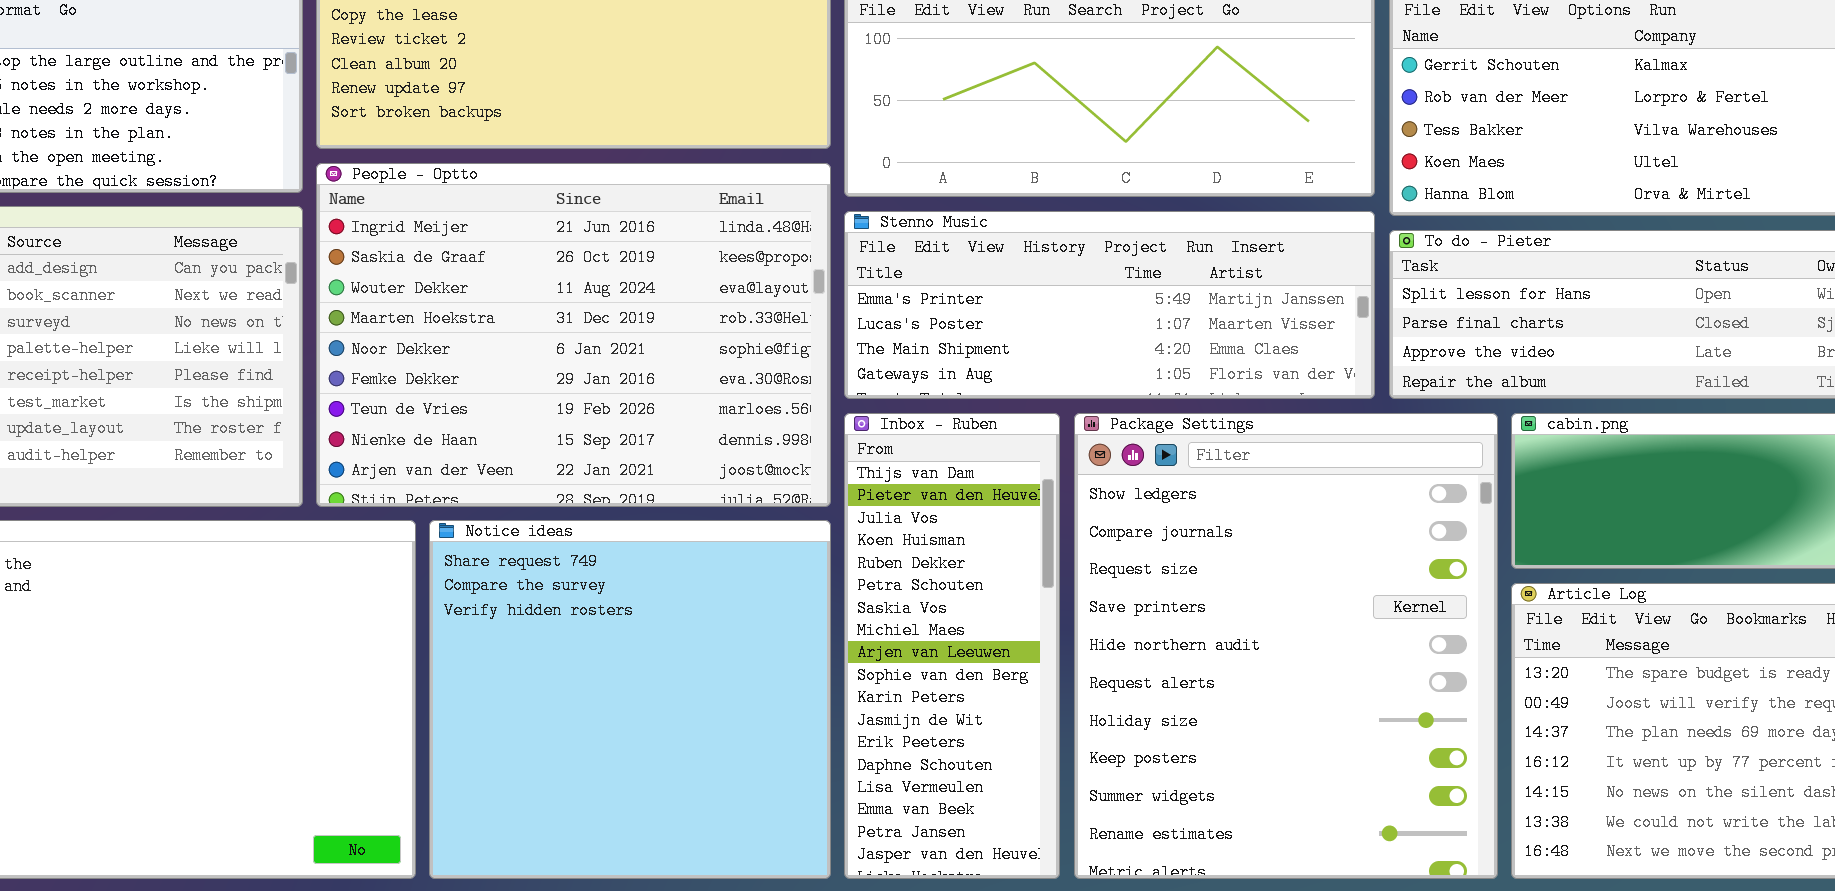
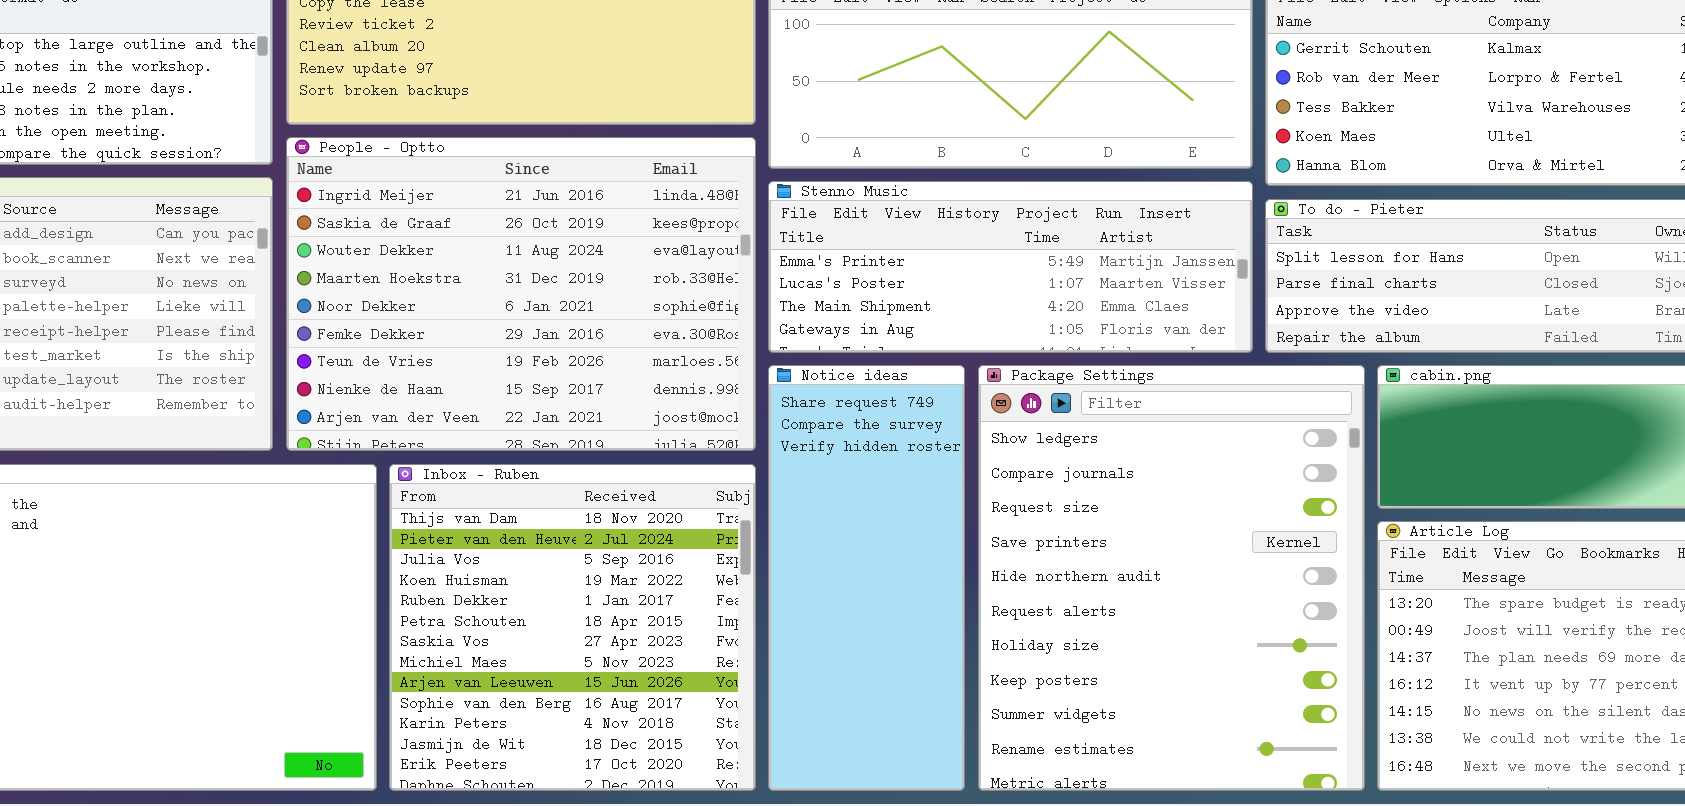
Inbox - Ruben: [844,413,1060,879] -> [389,464,756,791], moved, resized
Notice ideas: [429,520,831,879] -> [768,365,965,791], moved, resized

